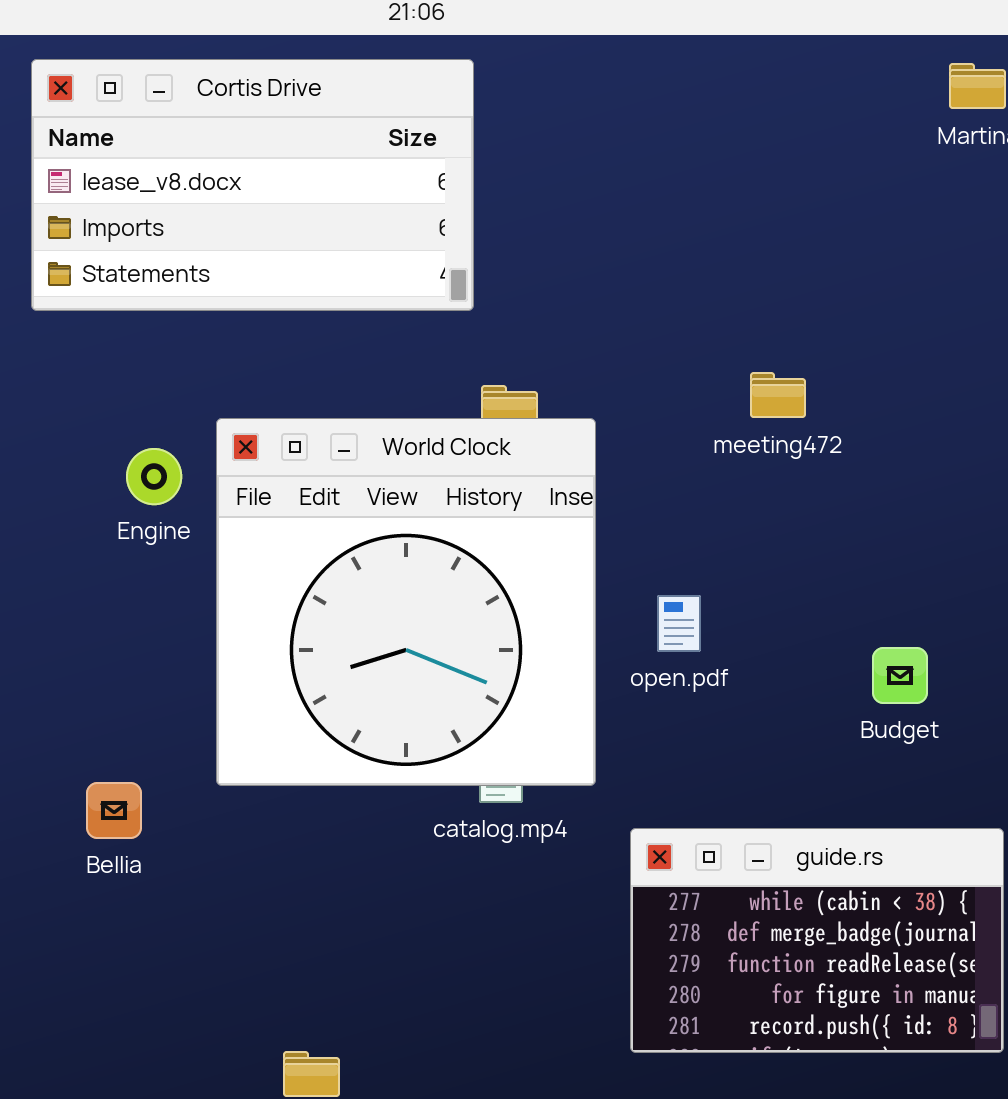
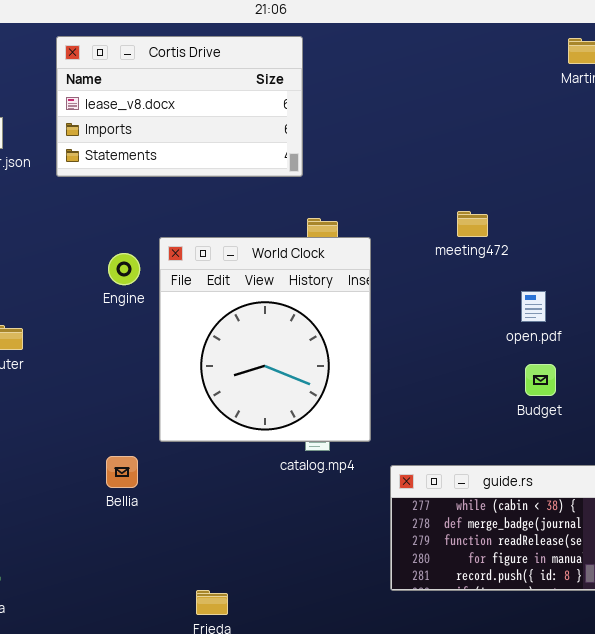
open.pdf: [657,595,701,652] -> [521,291,546,322], moved
Bellia: [86,782,142,839] -> [106,456,138,488], moved

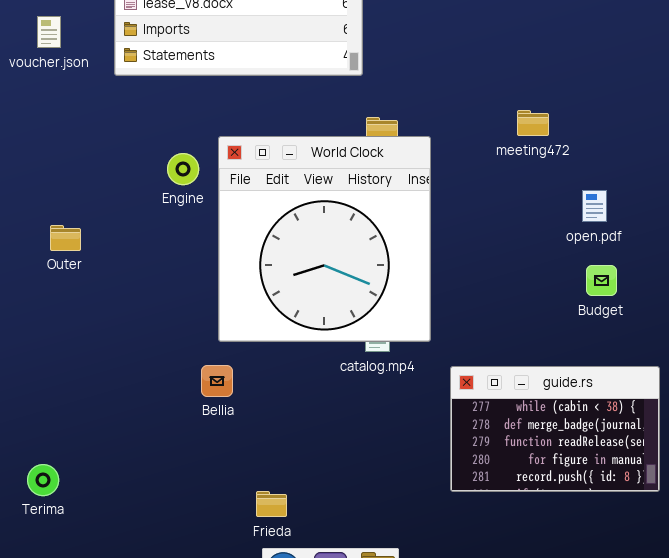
Bellia: [106,456,138,488] -> [201,365,233,397], moved

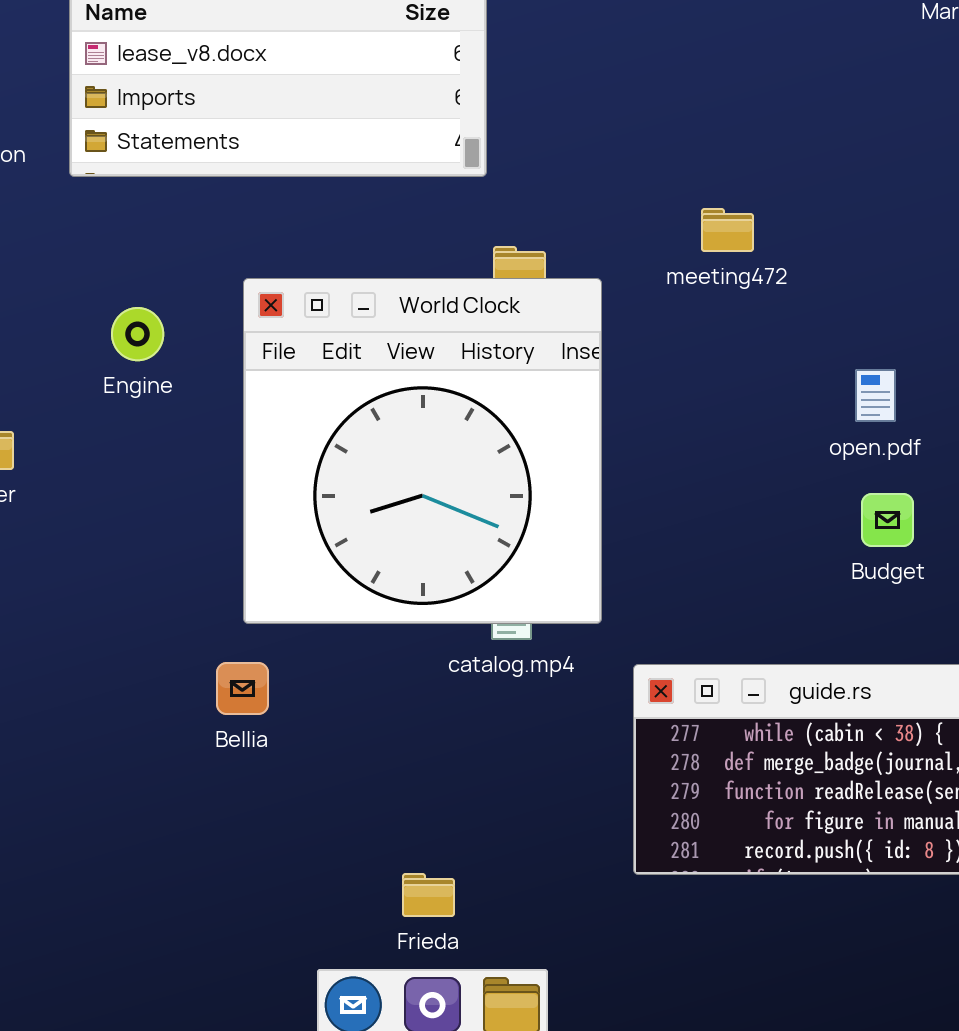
meeting472: [517,110,549,136] -> [701,208,754,252], moved
Engine: [167,153,199,185] -> [111,307,164,361], moved
Frieda: [256,491,287,517] -> [402,873,455,917], moved

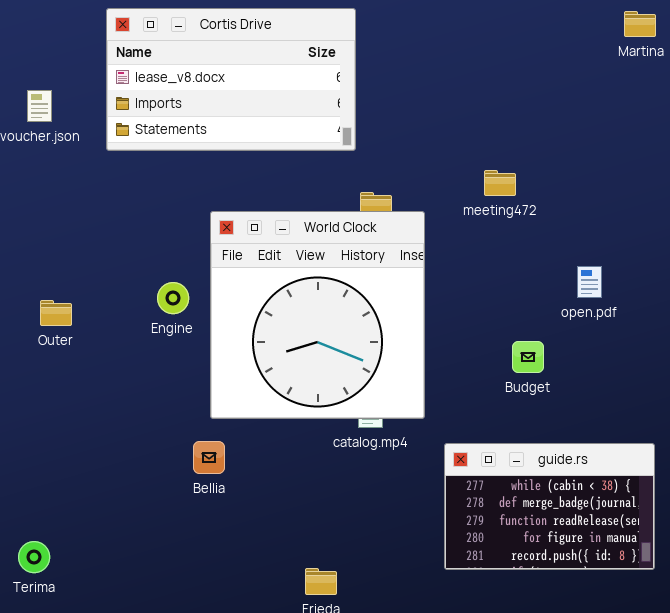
Engine: [111,307,164,361] -> [157,282,189,314], moved
Budget: [861,493,914,547] -> [512,341,544,373], moved

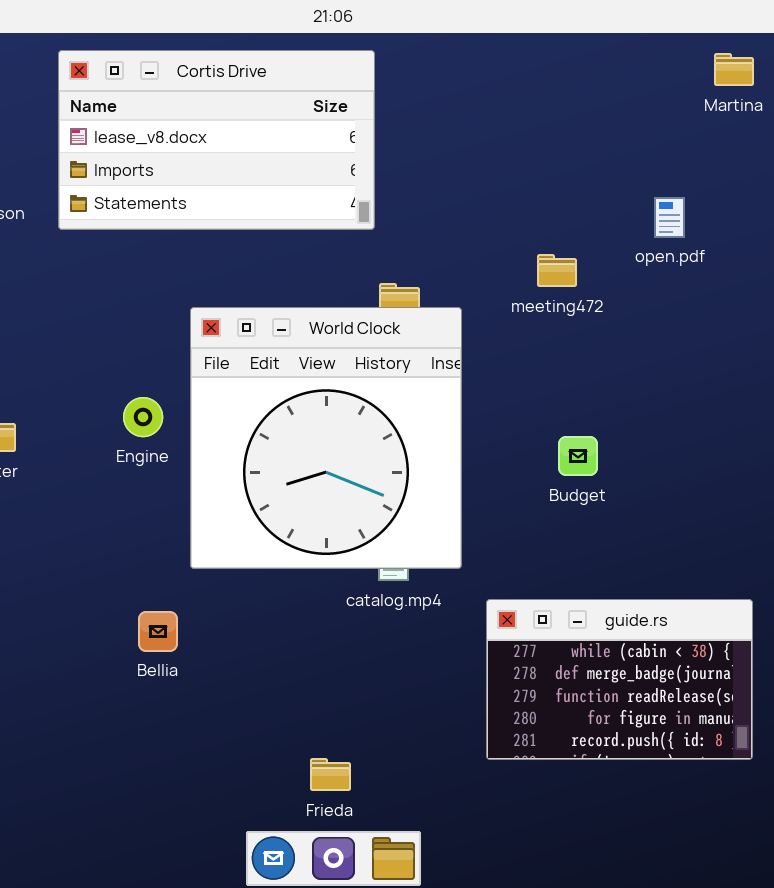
open.pdf: [577,266,602,298] -> [654,197,685,238], moved
Budget: [512,341,544,373] -> [558,436,598,476], moved
Bellia: [193,441,225,474] -> [138,611,178,652], moved

